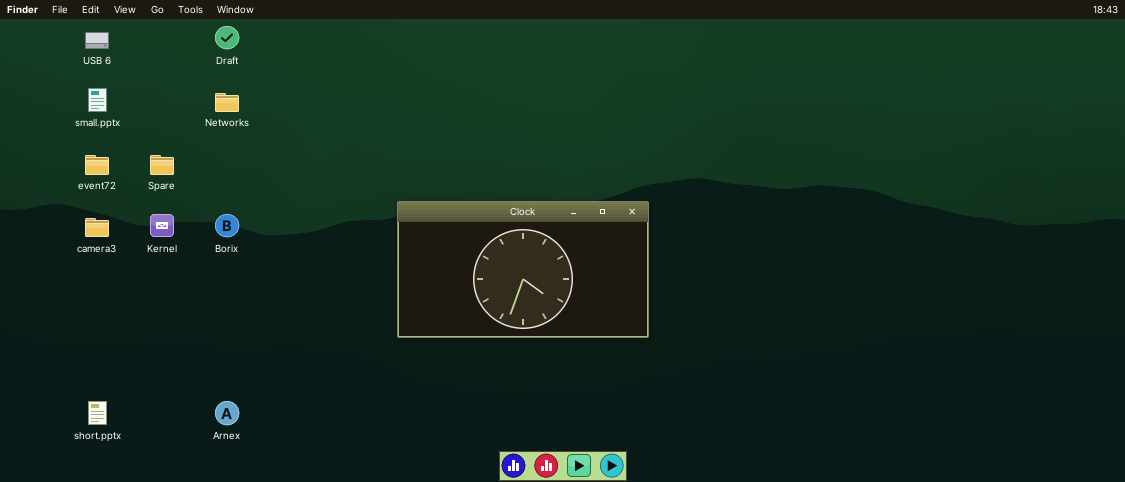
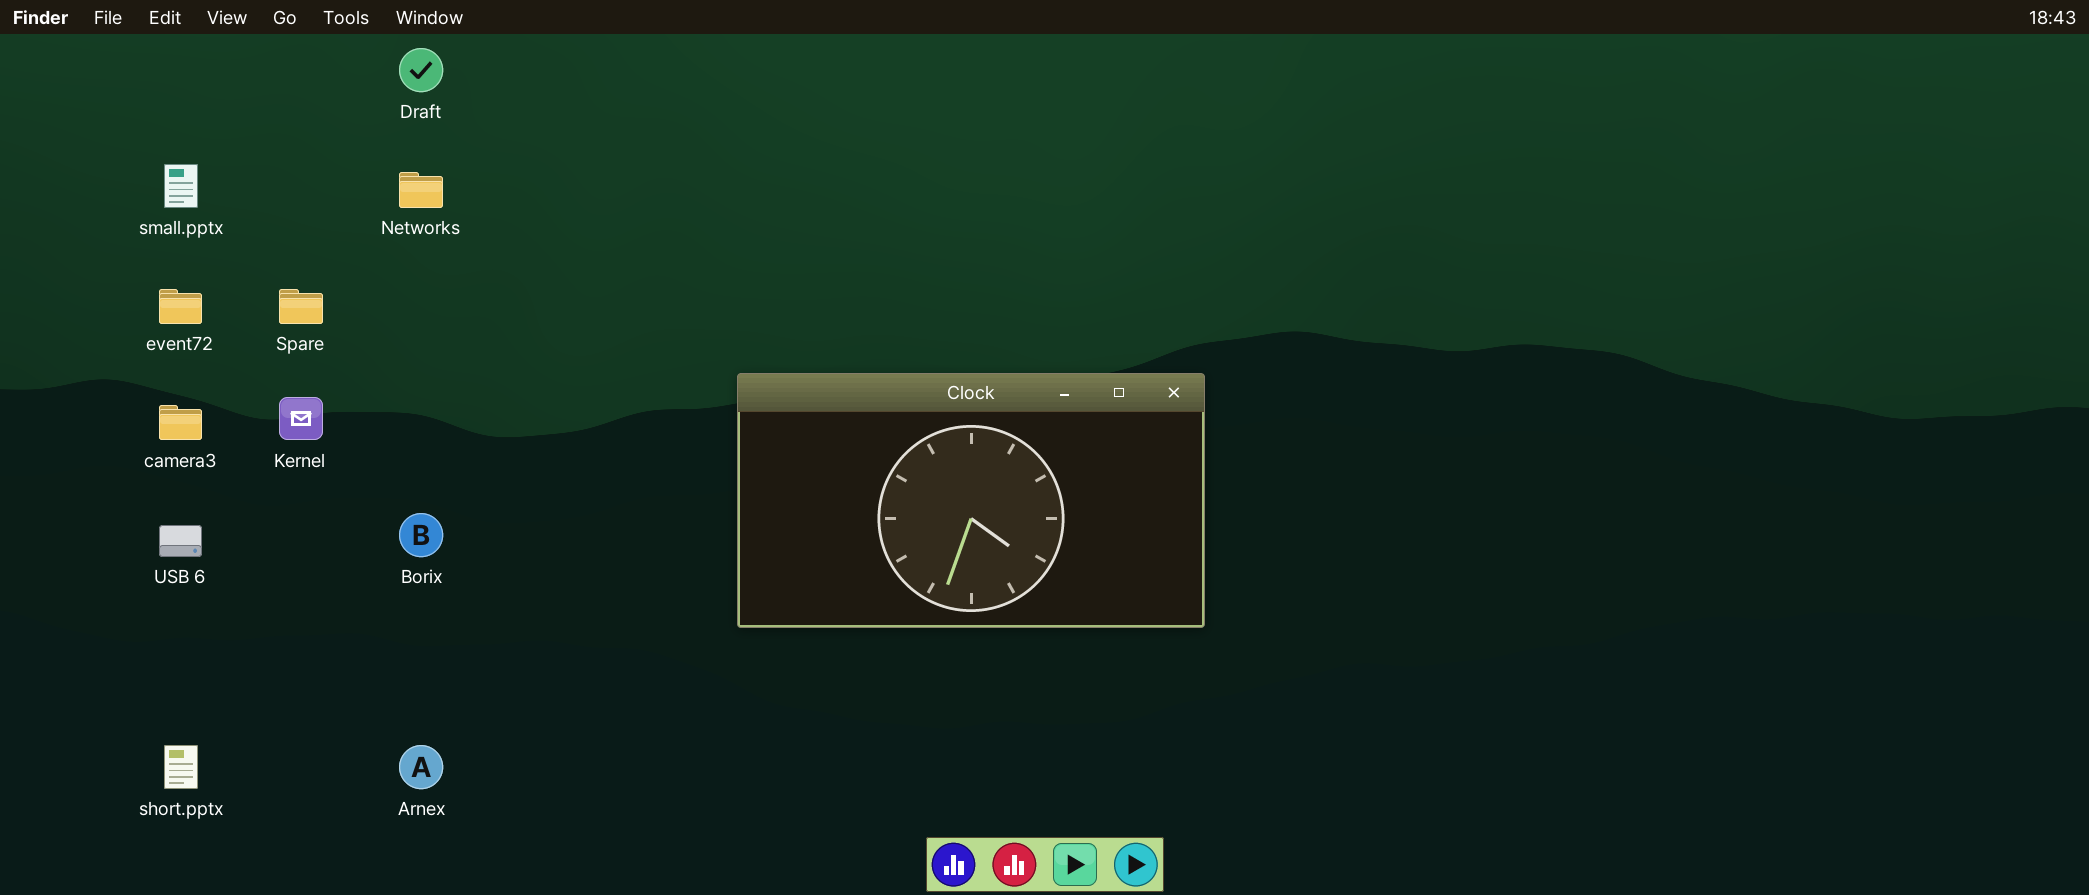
USB 6: [85,32,109,49] -> [159,525,202,557], moved
Borix: [215,214,239,237] -> [399,513,443,557], moved

